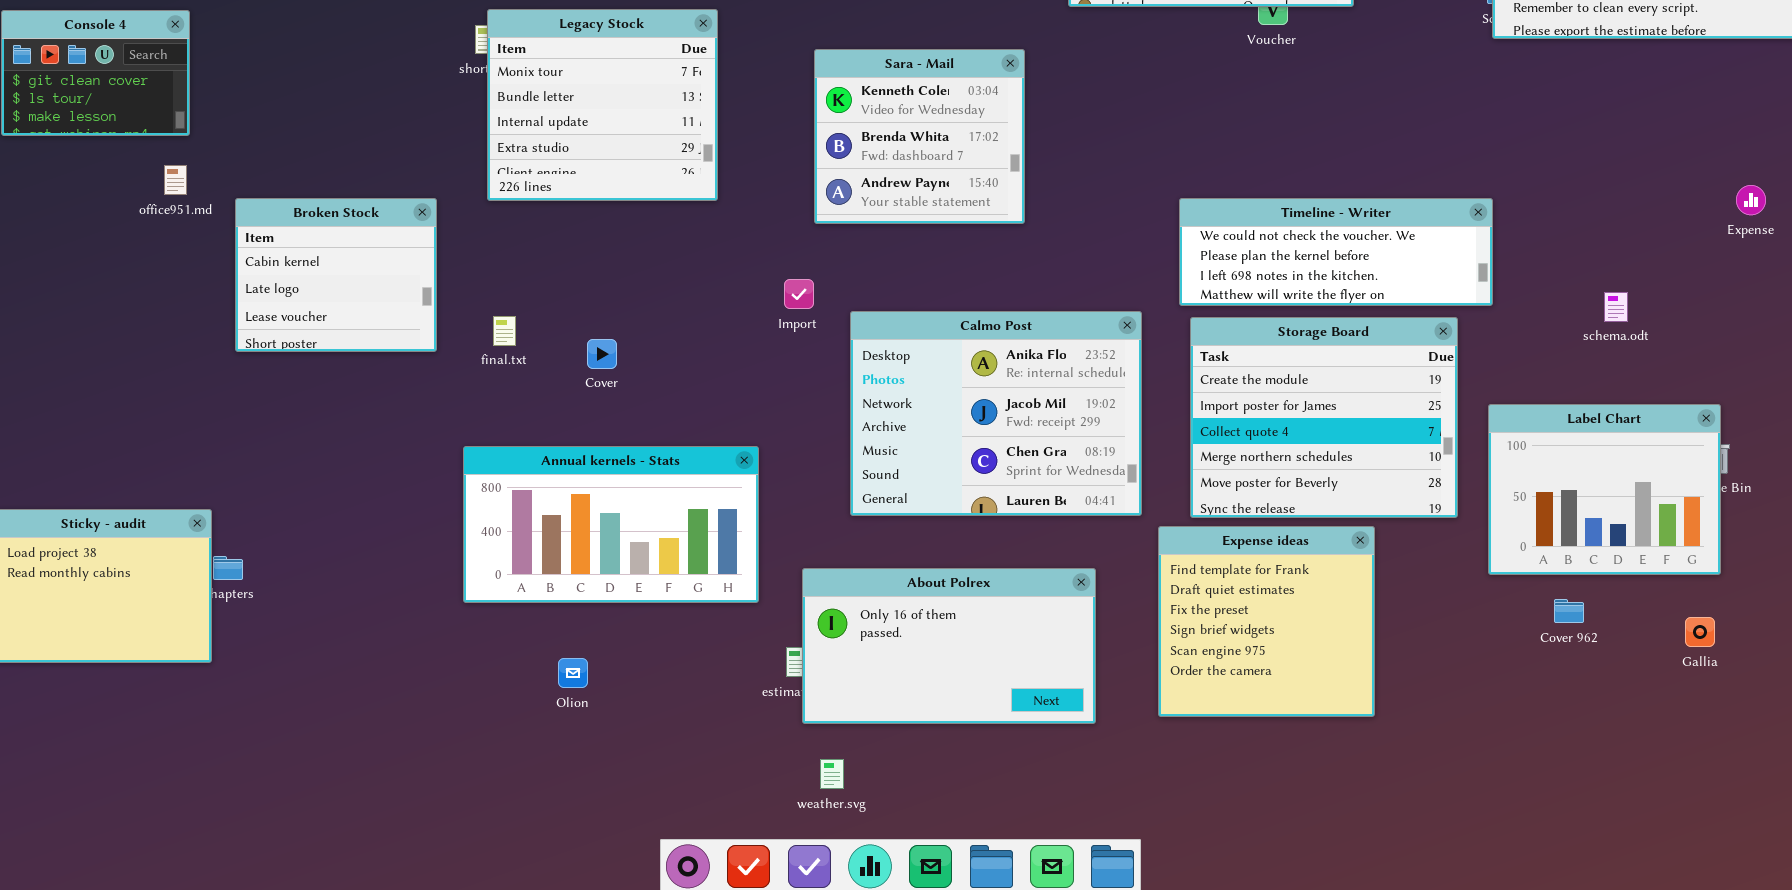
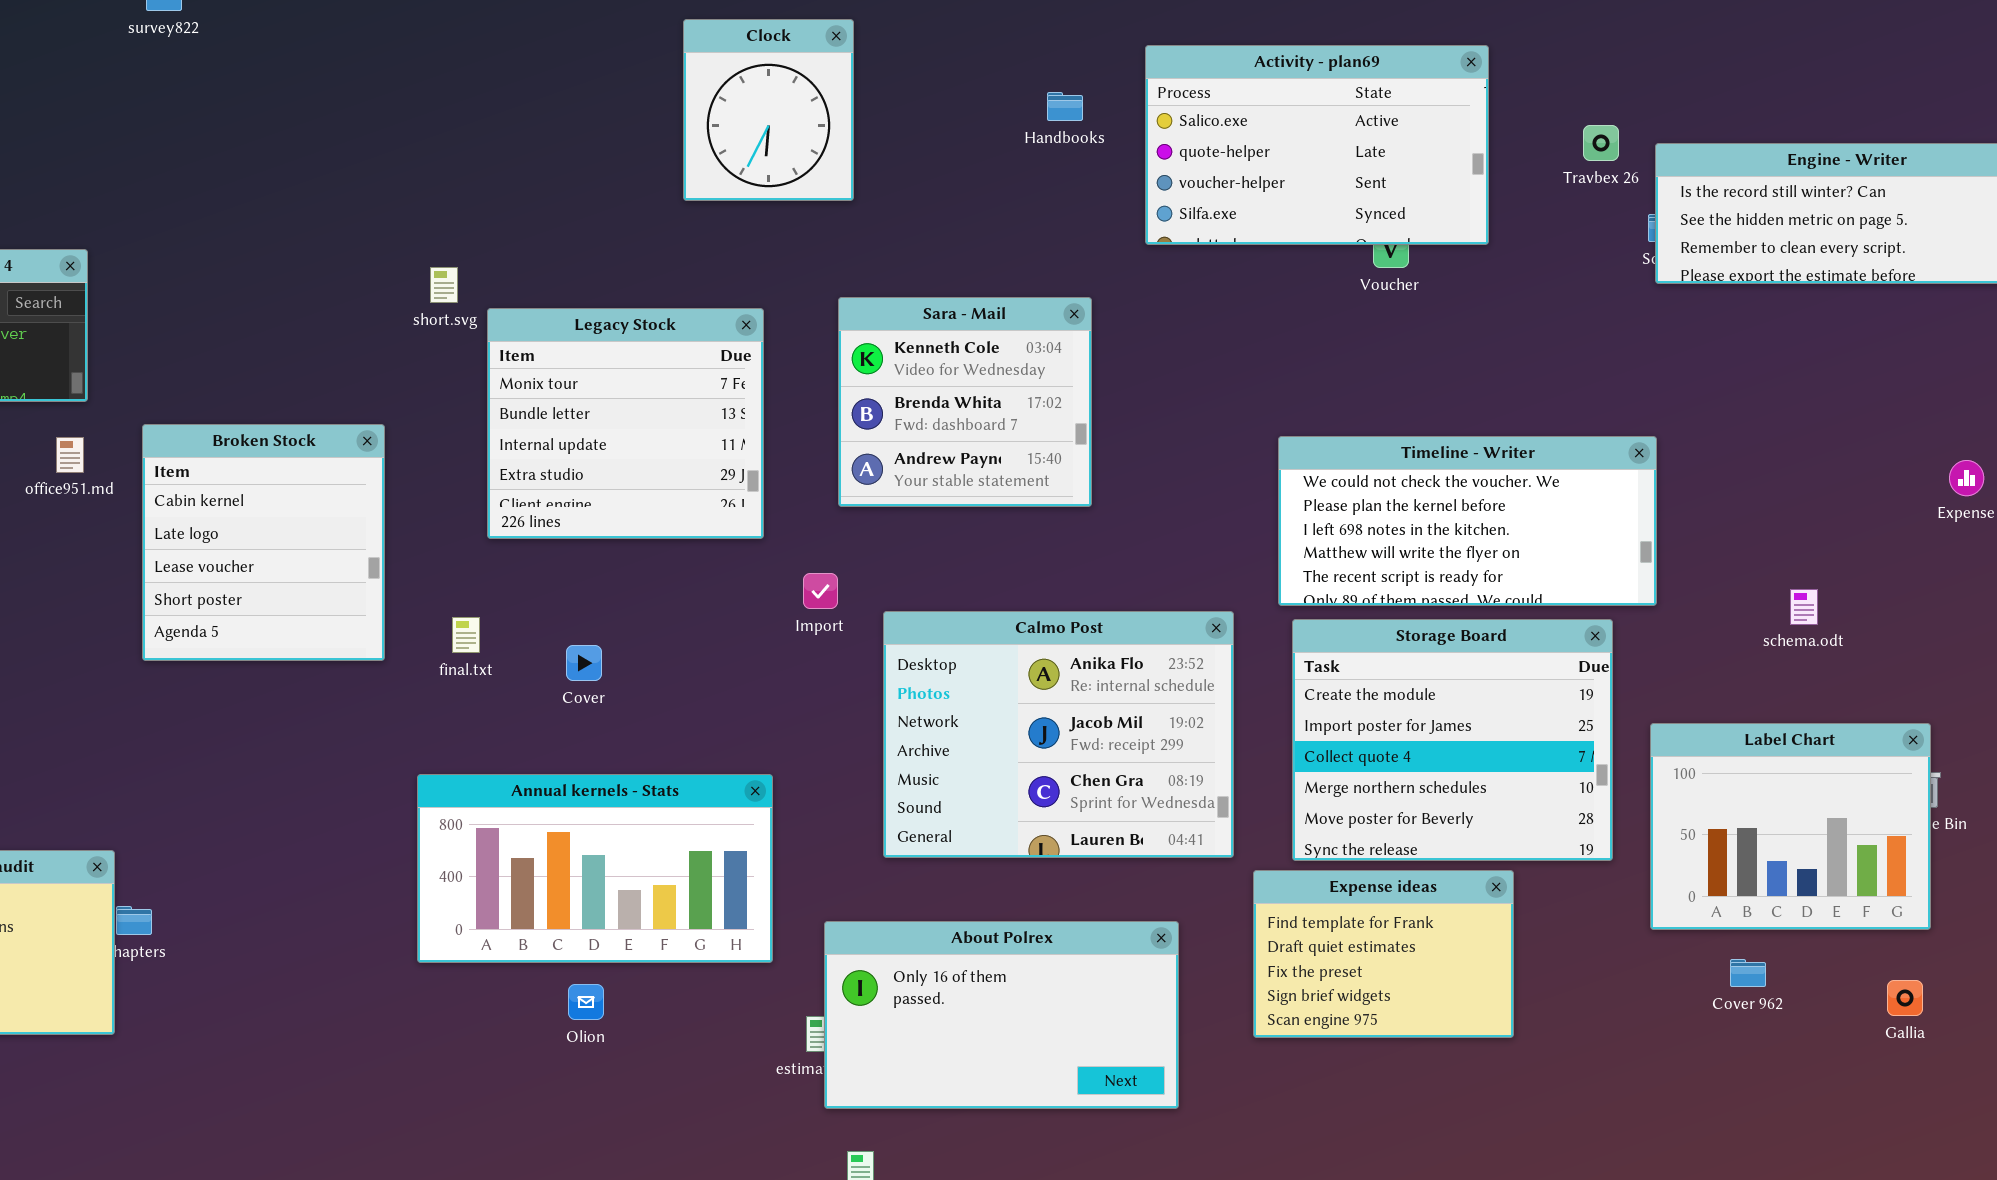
Legacy Stock: [487,9,718,201] -> [487,308,764,539], moved
Broken Stock: [235,198,437,352] -> [142,424,385,661], resized
Timeline - Writer: [1179,198,1493,306] -> [1278,436,1657,606], resized
Expense ideas: [1158,526,1375,717] -> [1253,870,1514,1038], resized
Olion: [558,658,588,688] -> [568,984,604,1020], moved

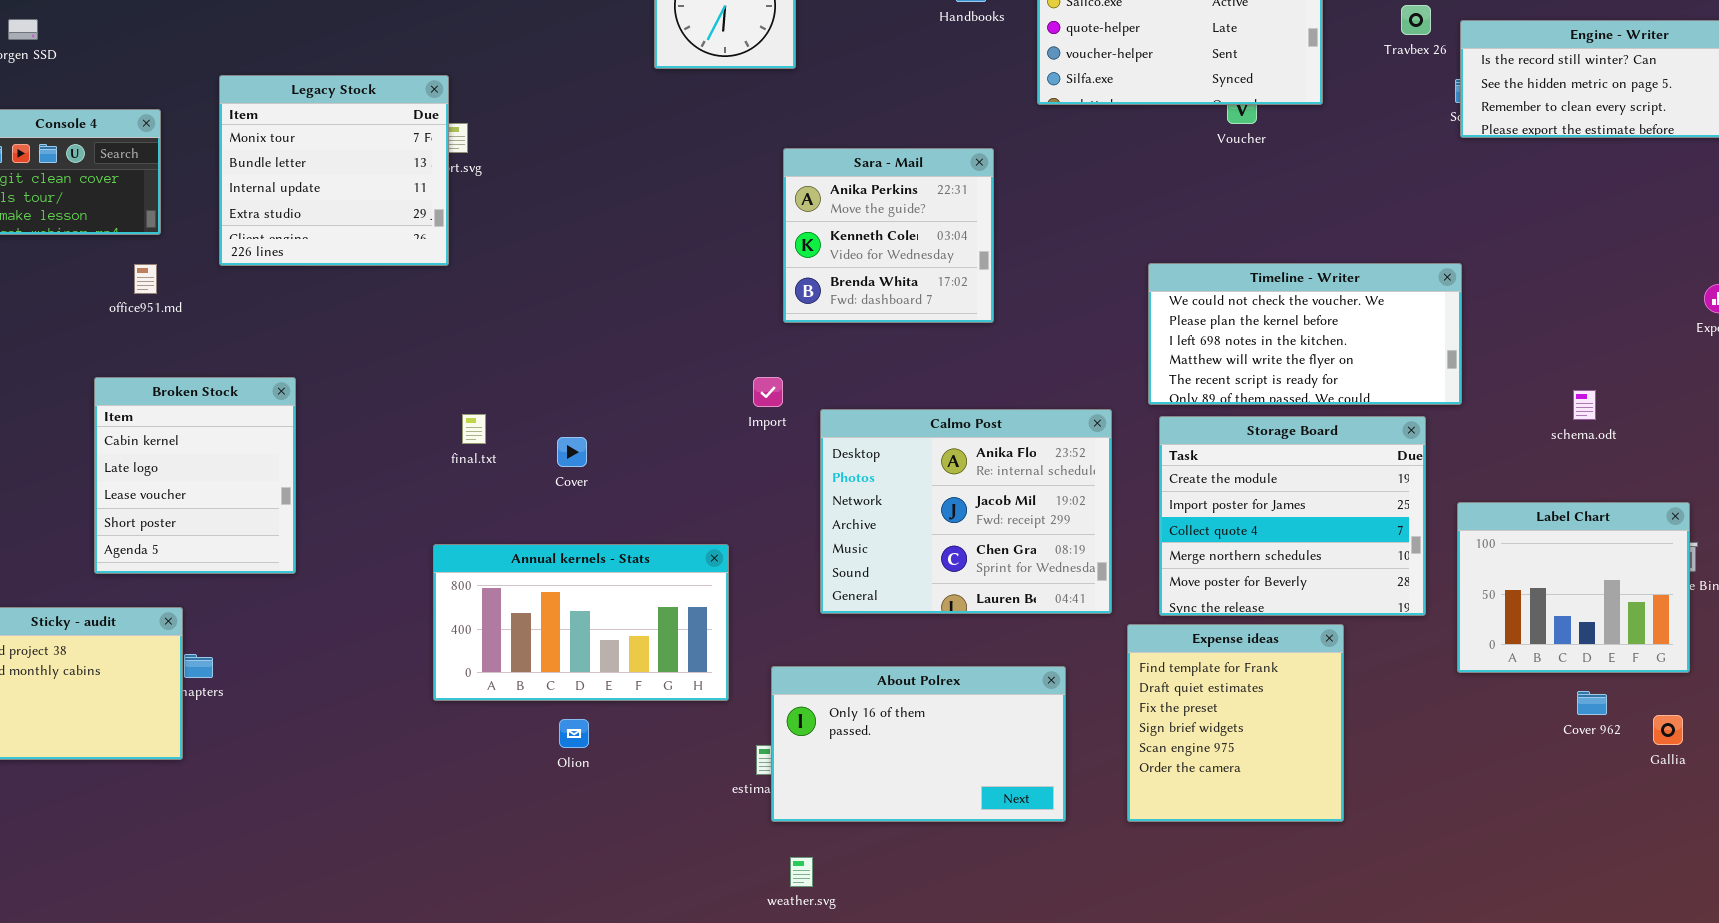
Sara - Mail: [838,297,1092,507] -> [783,148,994,323], scrolled up 1 row
Legacy Stock: [487,308,764,539] -> [219,75,449,266], moved
Broken Stock: [142,424,385,661] -> [94,377,296,574], moved
Expense ideas: [1253,870,1514,1038] -> [1127,624,1344,822], resized
Cover 962: [1730,959,1766,987] -> [1577,691,1607,715], moved

